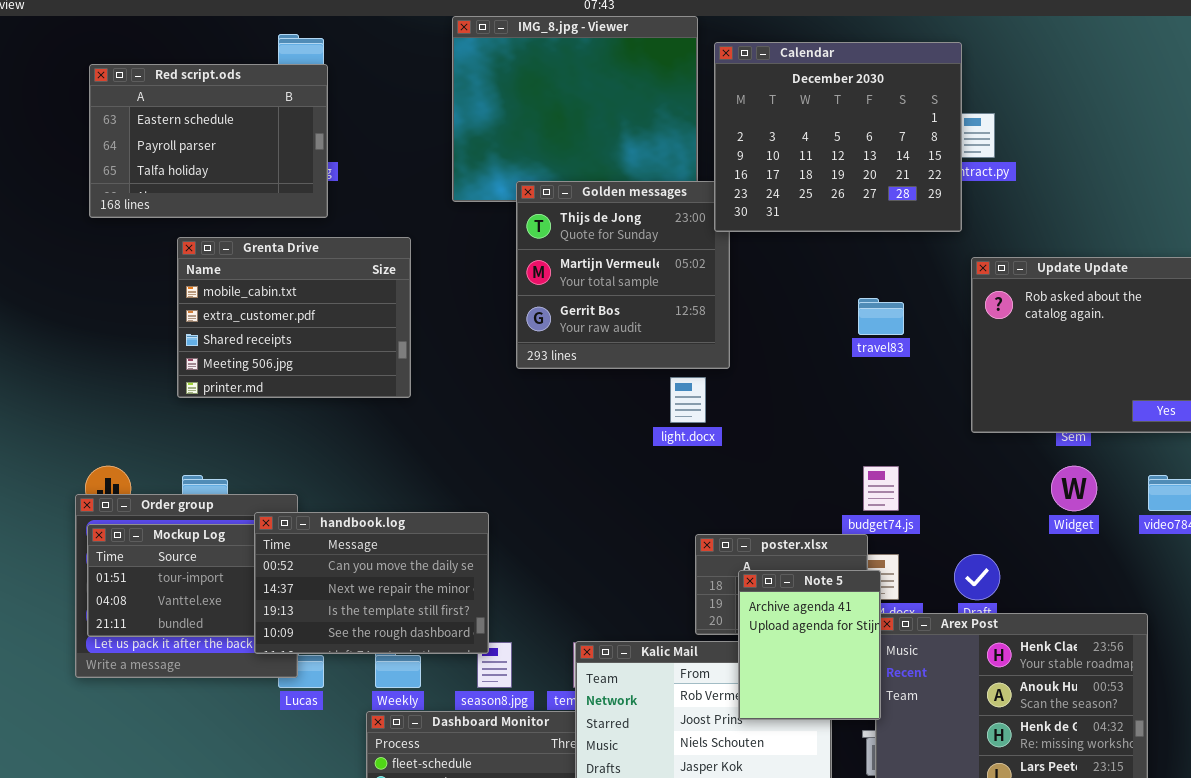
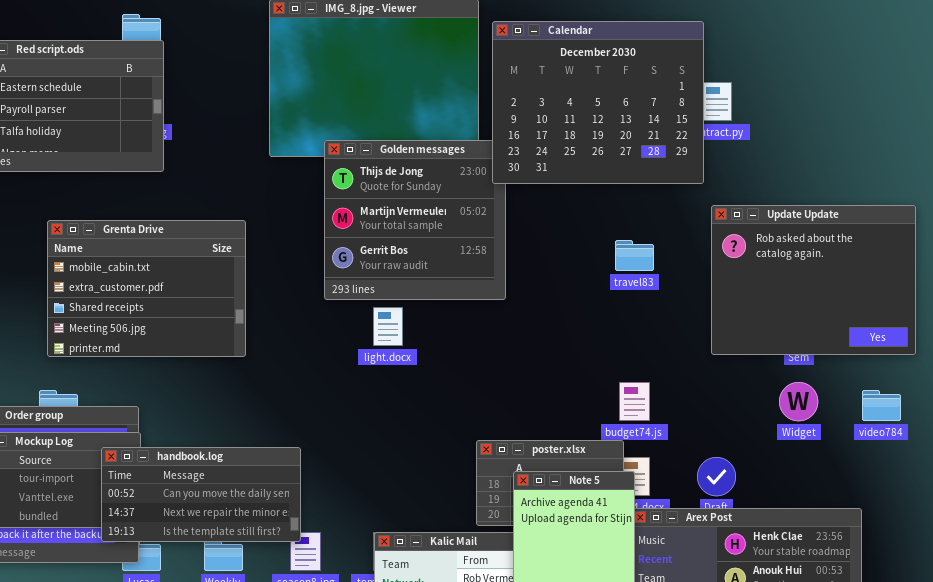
Grenta Drive: [177,237,411,398] -> [47,220,246,357], moved
light.docx: [670,377,706,423] -> [373,307,403,346], moved
handbook.log: [254,512,489,654] -> [101,447,301,542], resized

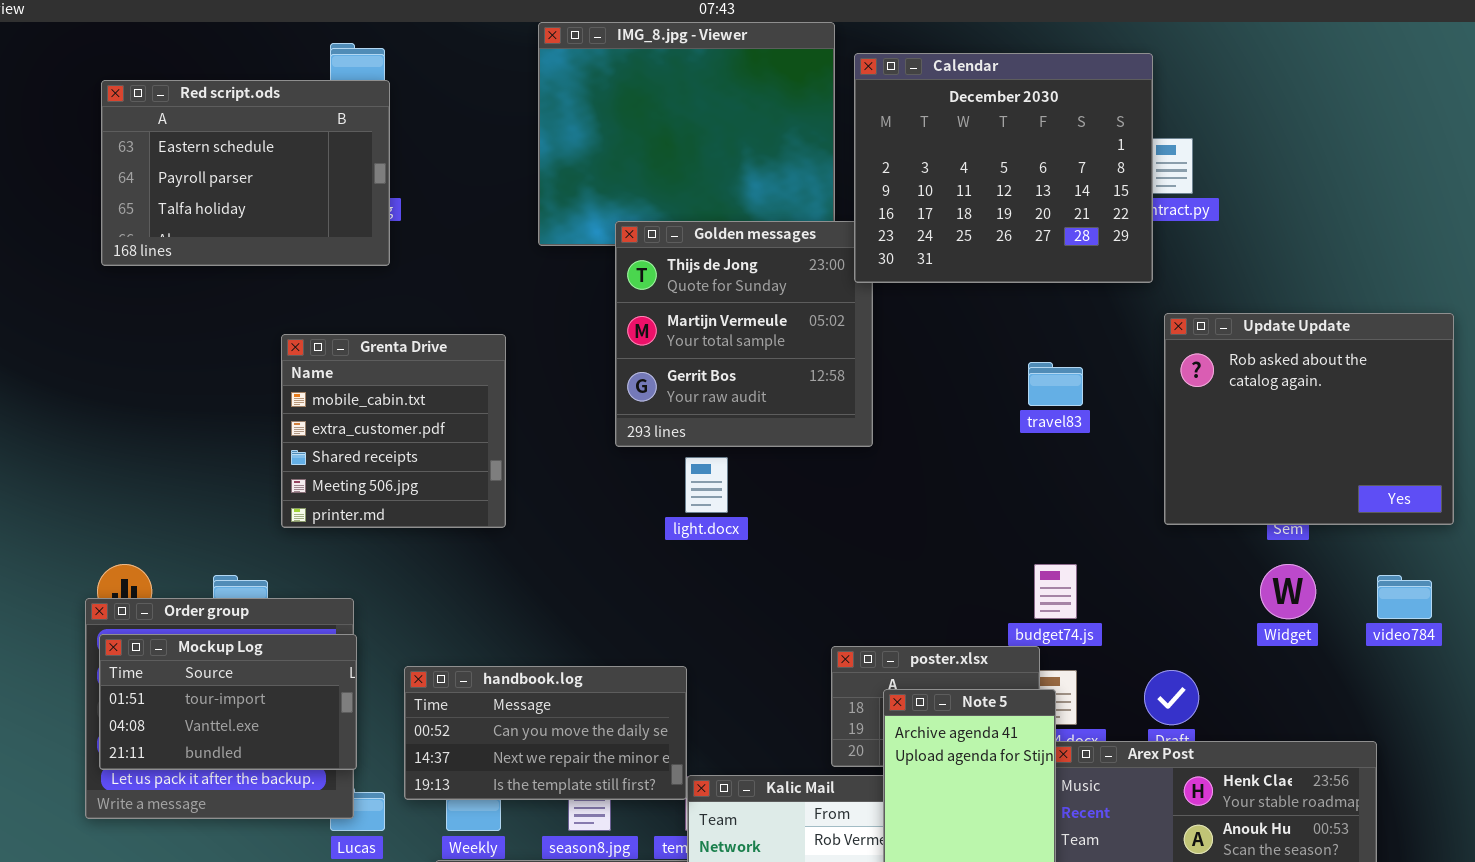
Grenta Drive: [47,220,246,357] -> [281,334,506,528], resized
handbook.log: [101,447,301,542] -> [404,666,687,800], moved

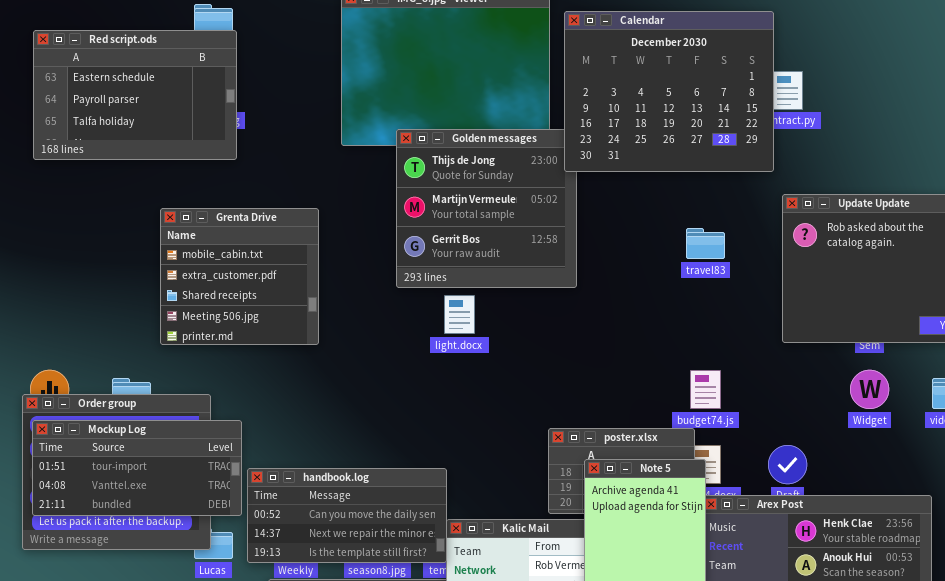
Mockup Log: [99,634,357,770] -> [32,420,242,516], resized
handbook.log: [404,666,687,800] -> [247,468,447,563], moved

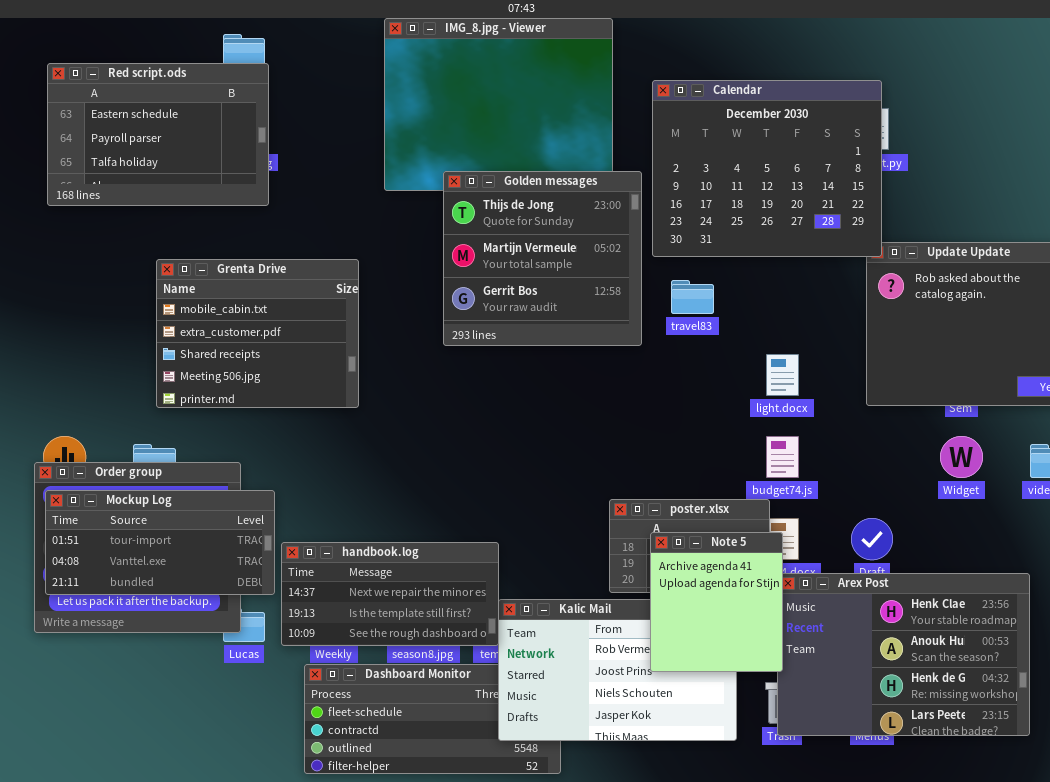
Calendar: [564,11,774,172] -> [652,80,882,257], moved
Grenta Drive: [160,208,319,345] -> [156,259,359,408], resized
travel83: [686,228,725,259] -> [671,280,714,314], moved
light.docx: [444,295,475,334] -> [766,354,799,396], moved
handbook.log: [247,468,447,563] -> [281,542,499,646], scrolled down 1 row

